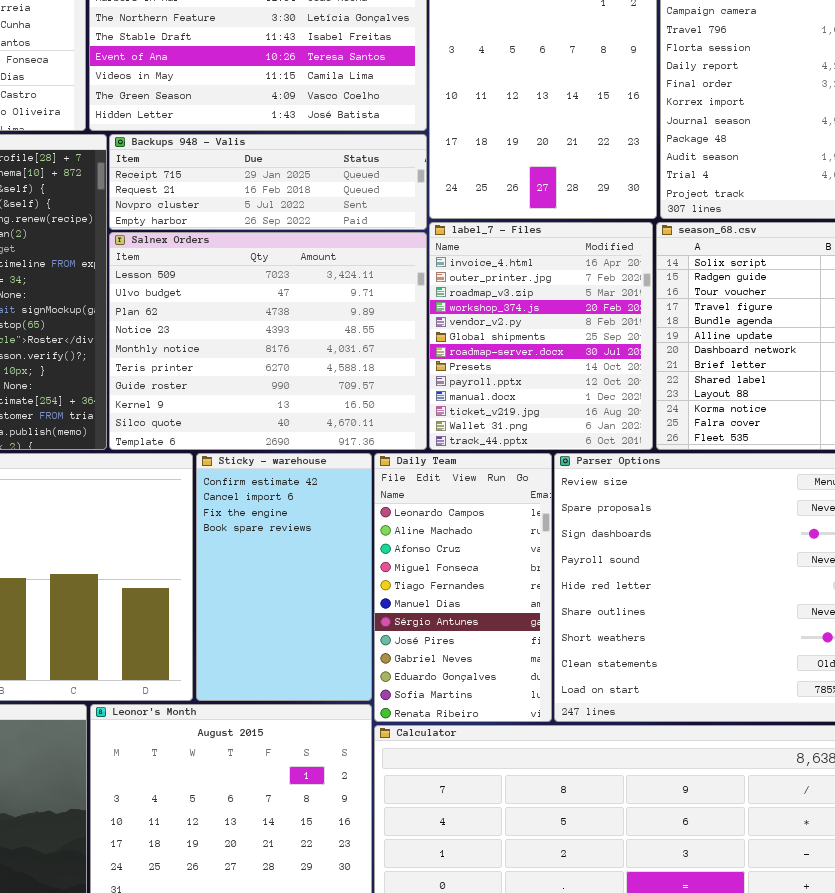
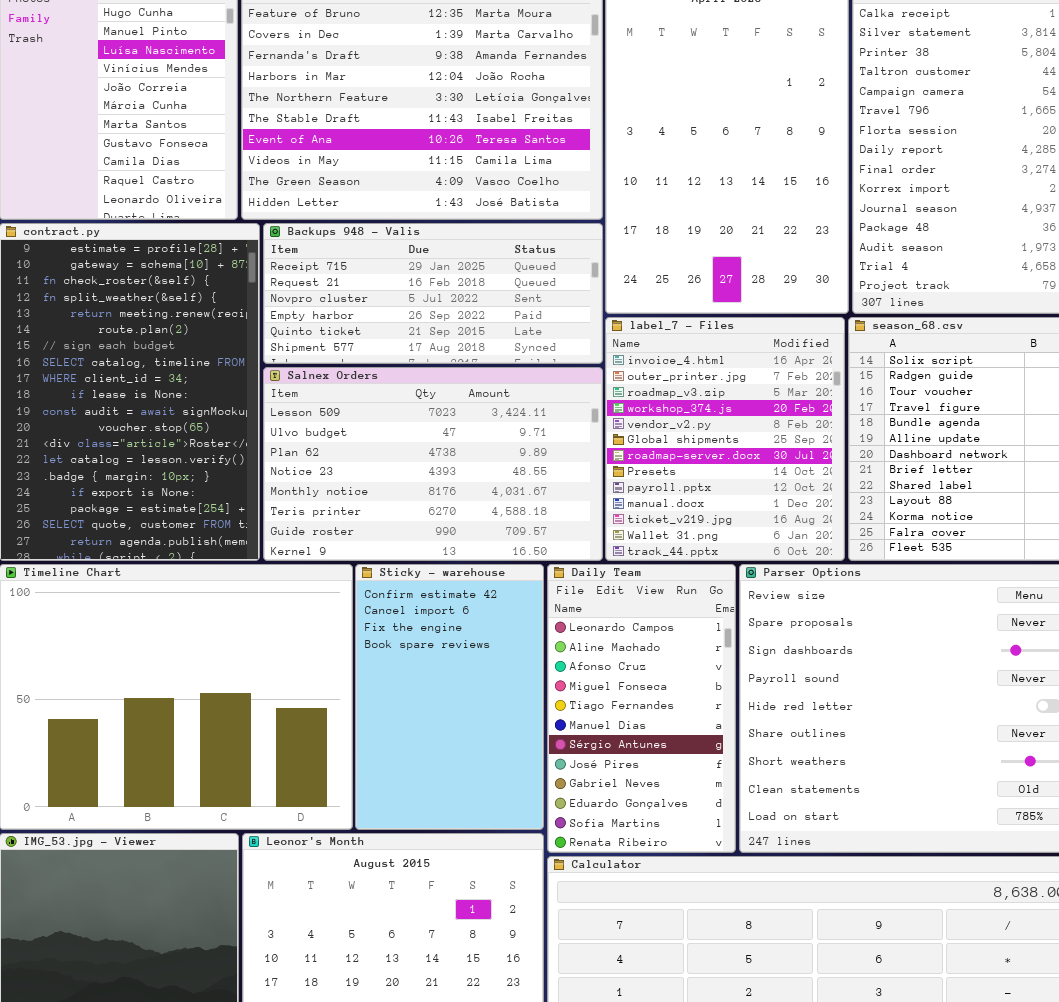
Backups 948 - Valis: [109,134,427,230] -> [263,223,603,364], resized
Salnex Orders: [109,232,427,450] -> [263,367,603,561], resized

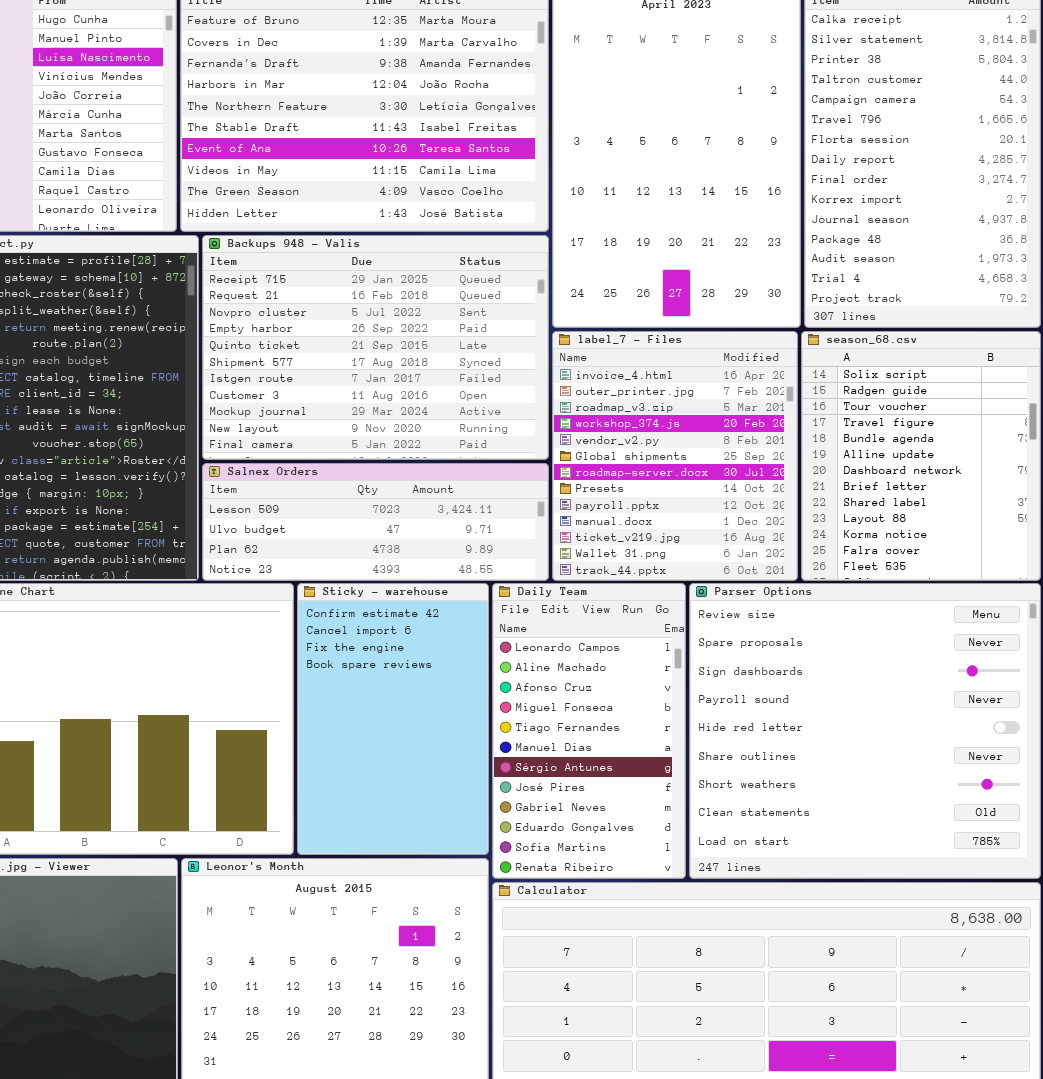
Backups 948 - Valis: [263,223,603,364] -> [202,235,549,460], resized
Salnex Orders: [263,367,603,561] -> [202,463,549,581], resized

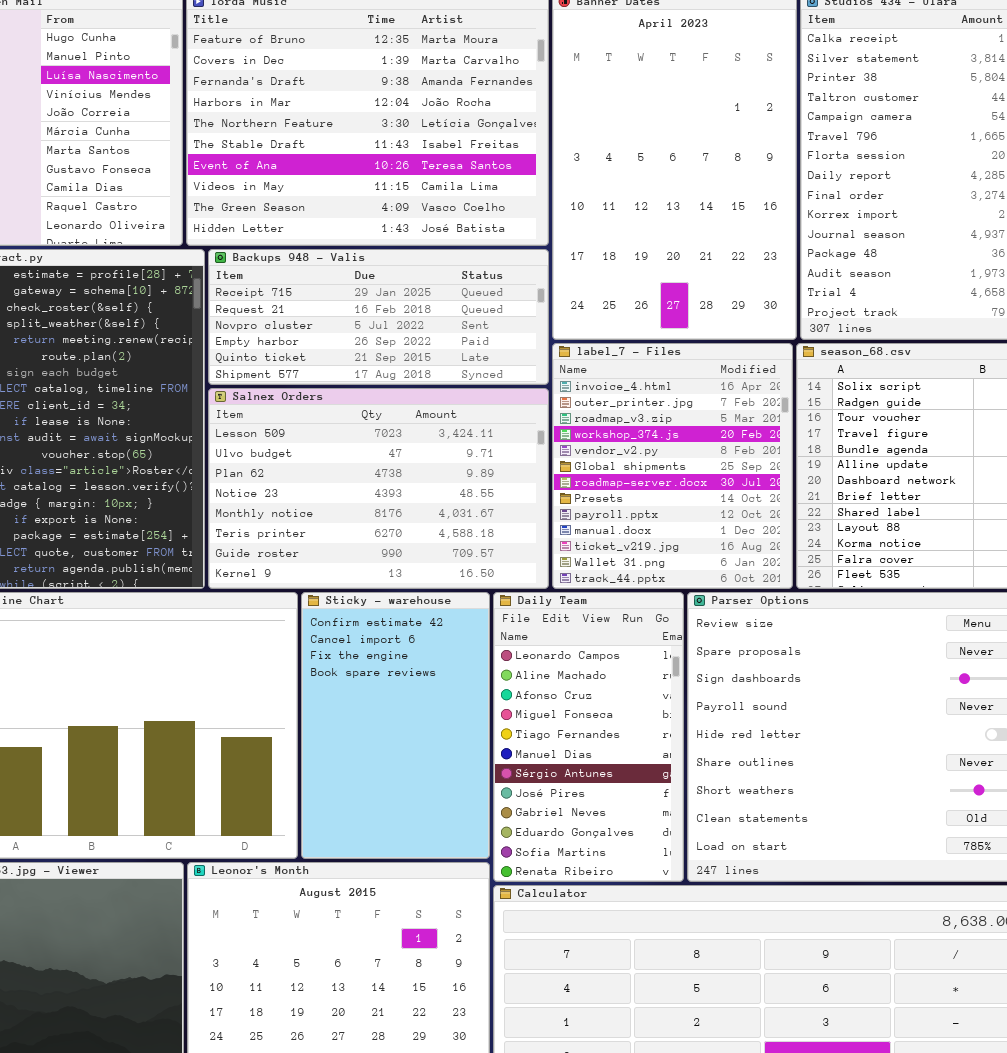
Backups 948 - Valis: [202,235,549,460] -> [208,249,549,385], resized
Salnex Orders: [202,463,549,581] -> [208,388,549,589], resized

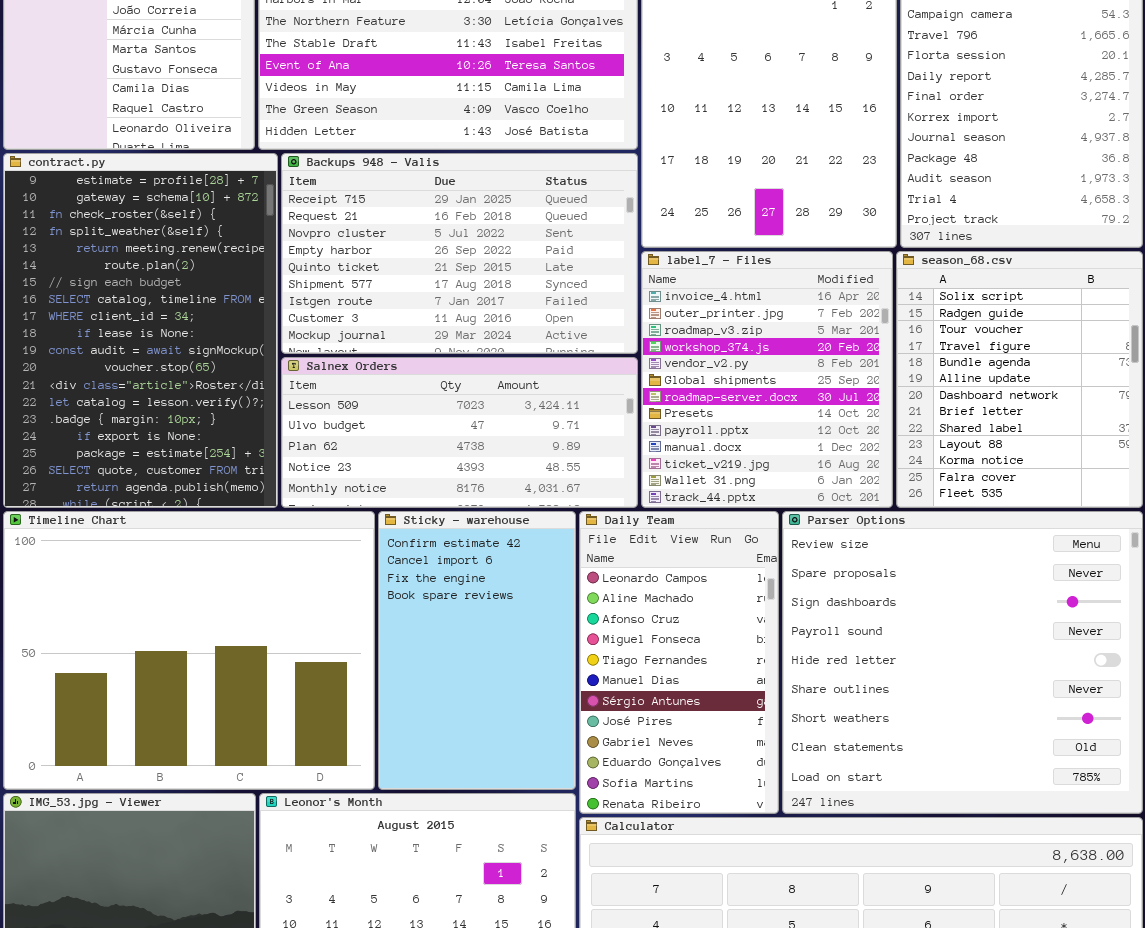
Backups 948 - Valis: [208,249,549,385] -> [281,153,638,354], resized
Salnex Orders: [208,388,549,589] -> [281,357,638,508], resized

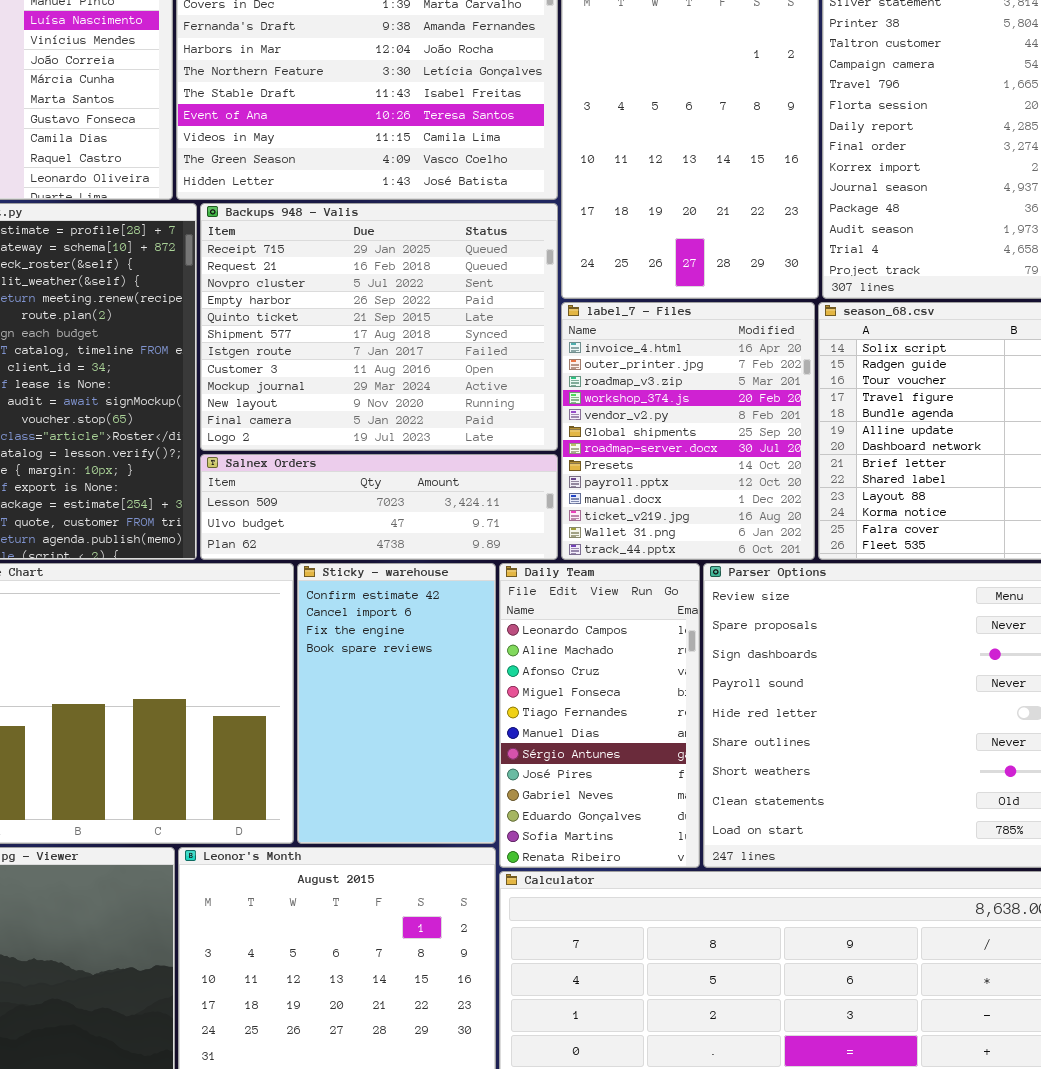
Backups 948 - Valis: [281,153,638,354] -> [200,203,558,451], resized
Salnex Orders: [281,357,638,508] -> [200,454,558,560], resized

